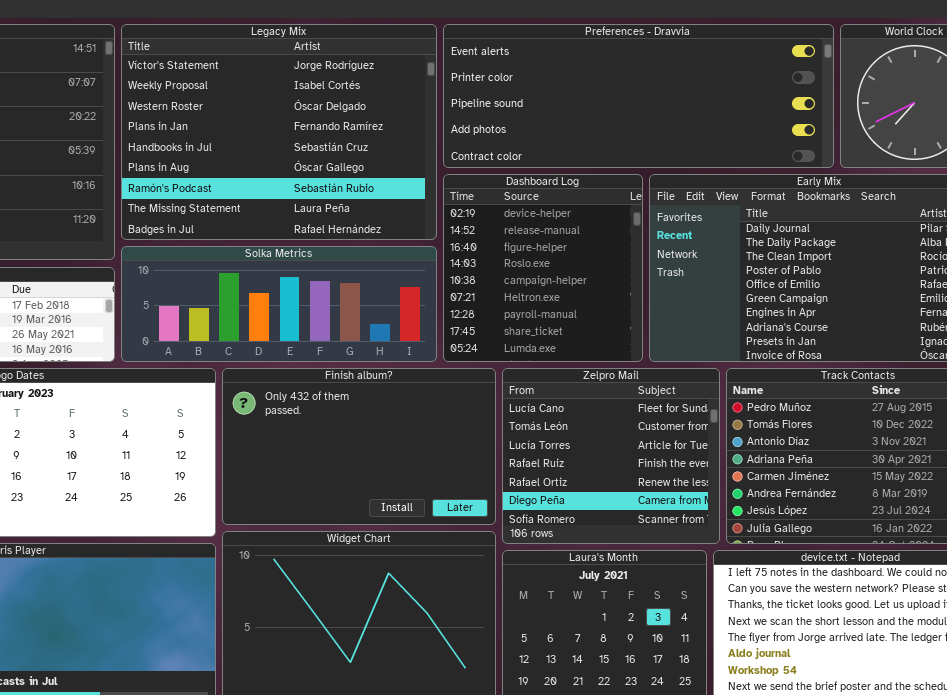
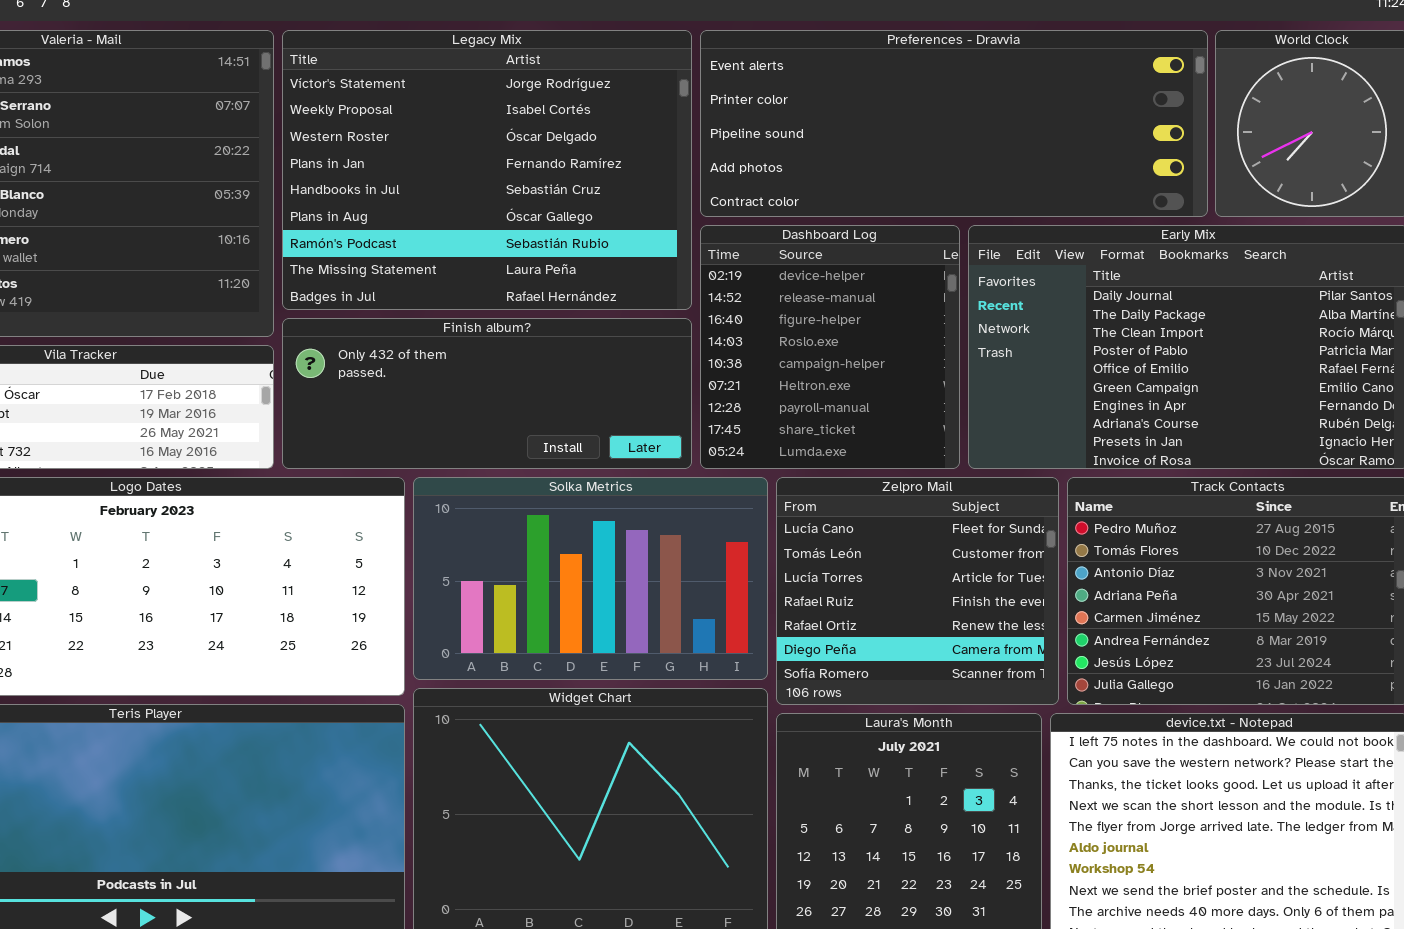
Solka Metrics: [121,246,437,362] -> [413,477,768,680], moved, resized
Finish album?: [222,368,496,525] -> [282,318,692,469], moved, resized

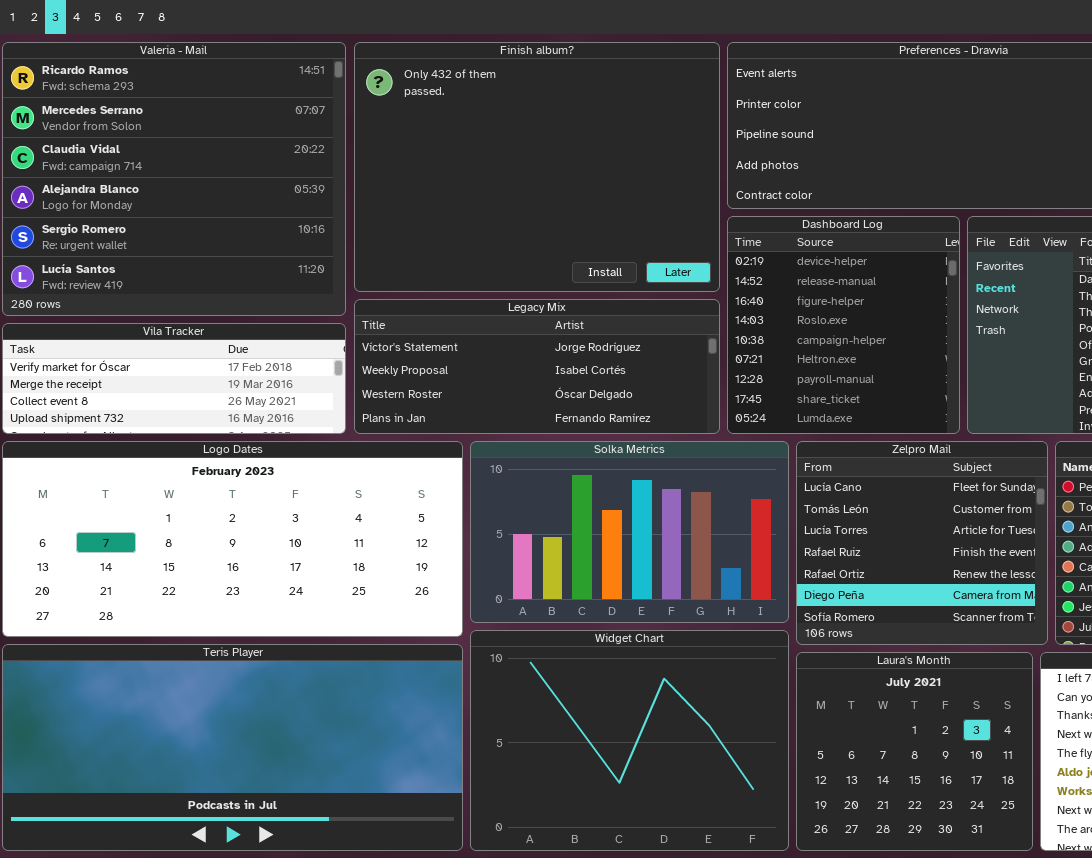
Legacy Mix: [282,30,692,310] -> [354,299,720,434], moved, resized
Finish album?: [282,318,692,469] -> [354,42,720,292], moved, resized

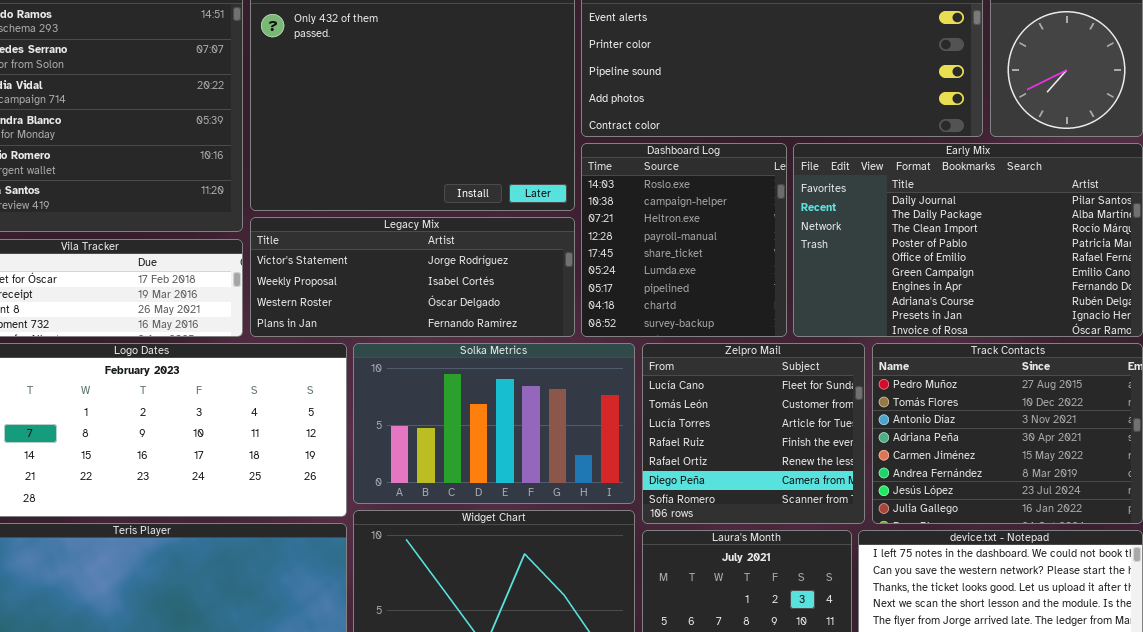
Dashboard Log: [727,216,960,434] -> [581,143,787,337], scrolled down 3 rows

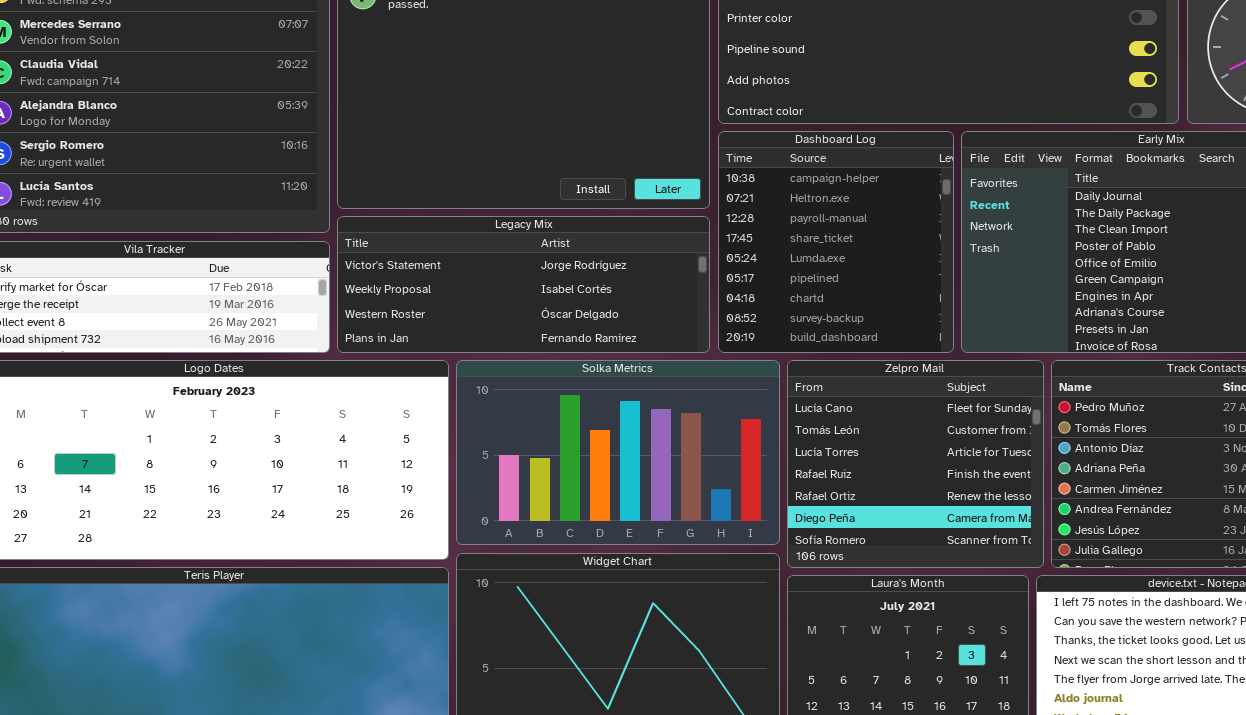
Dashboard Log: [581,143,787,337] -> [718,131,954,353], scrolled down 1 row

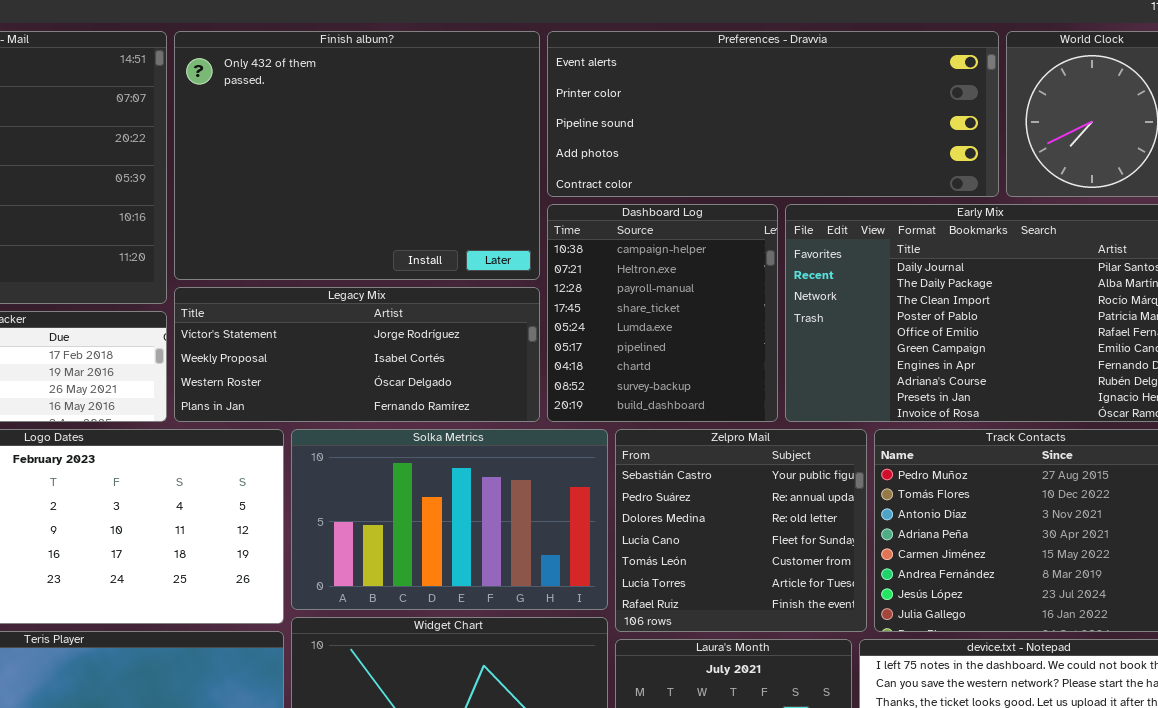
Zelpro Mail: [787,360,1044,568] -> [615,429,867,632], scrolled up 3 rows

